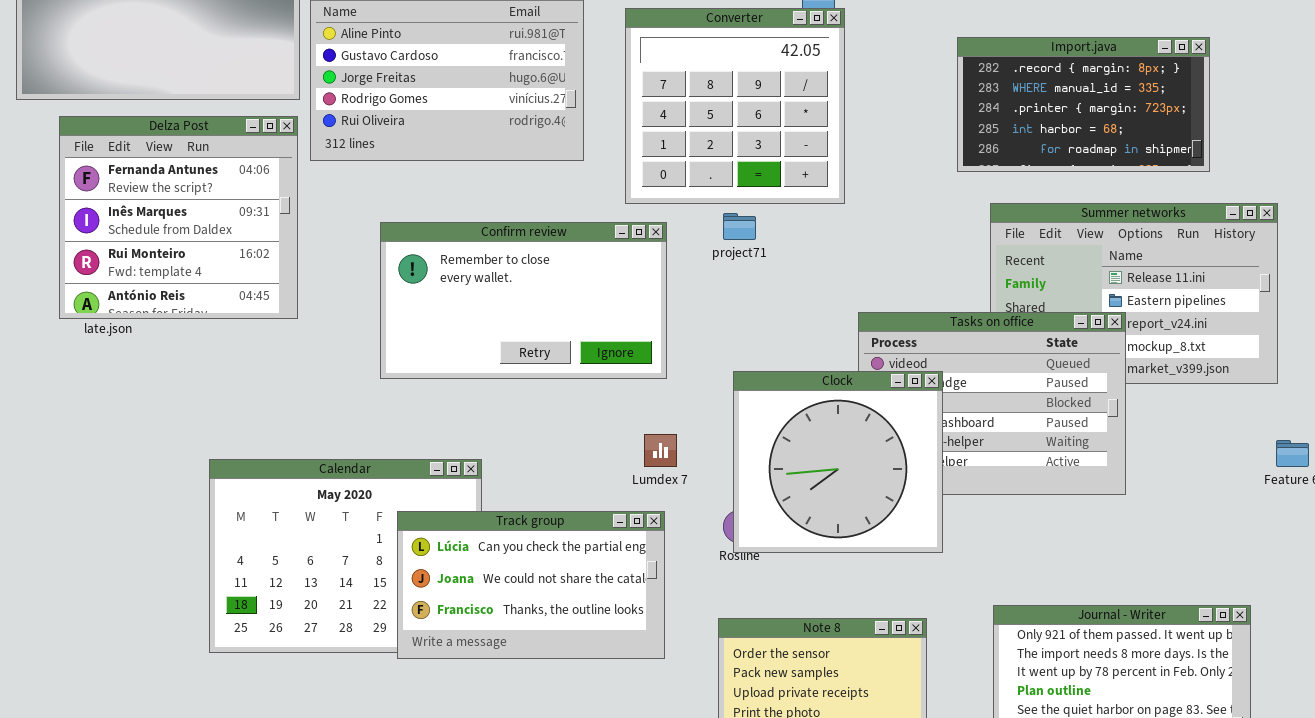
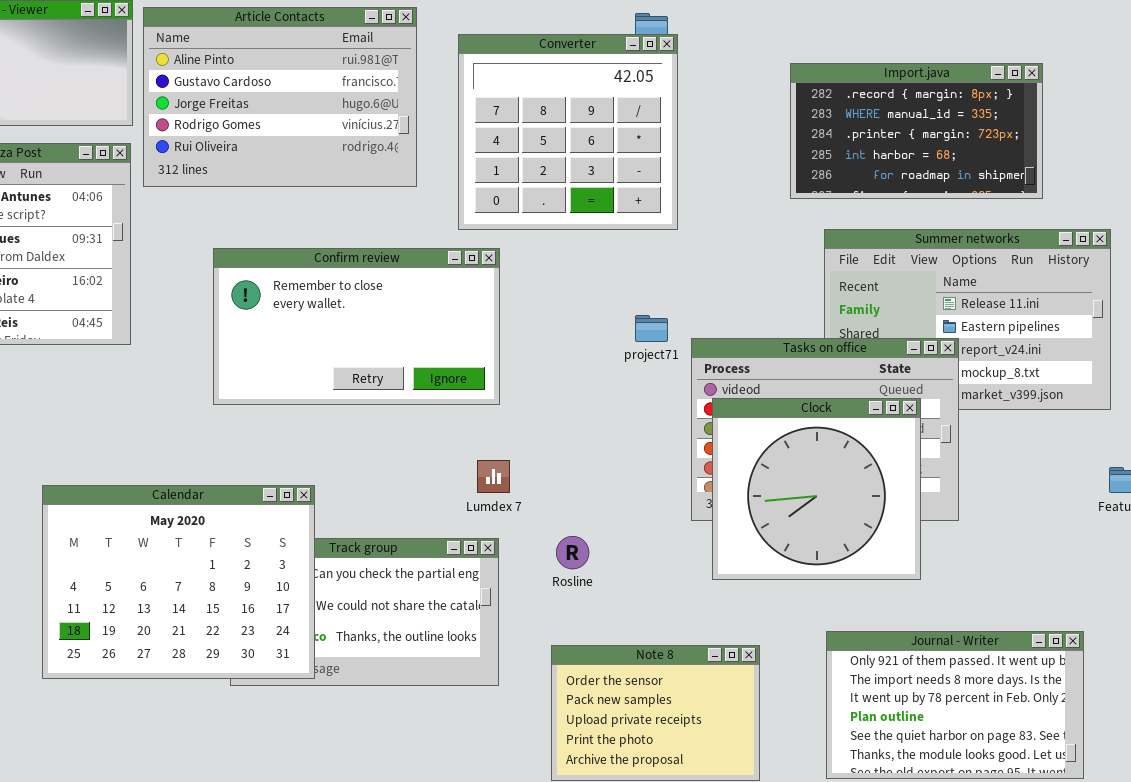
project71: [723,213,756,240] -> [635,315,668,342], moved
Clock: [733,371,943,553] -> [712,398,921,580], moved
Calendar: [209,459,482,653] -> [42,485,315,679], raised

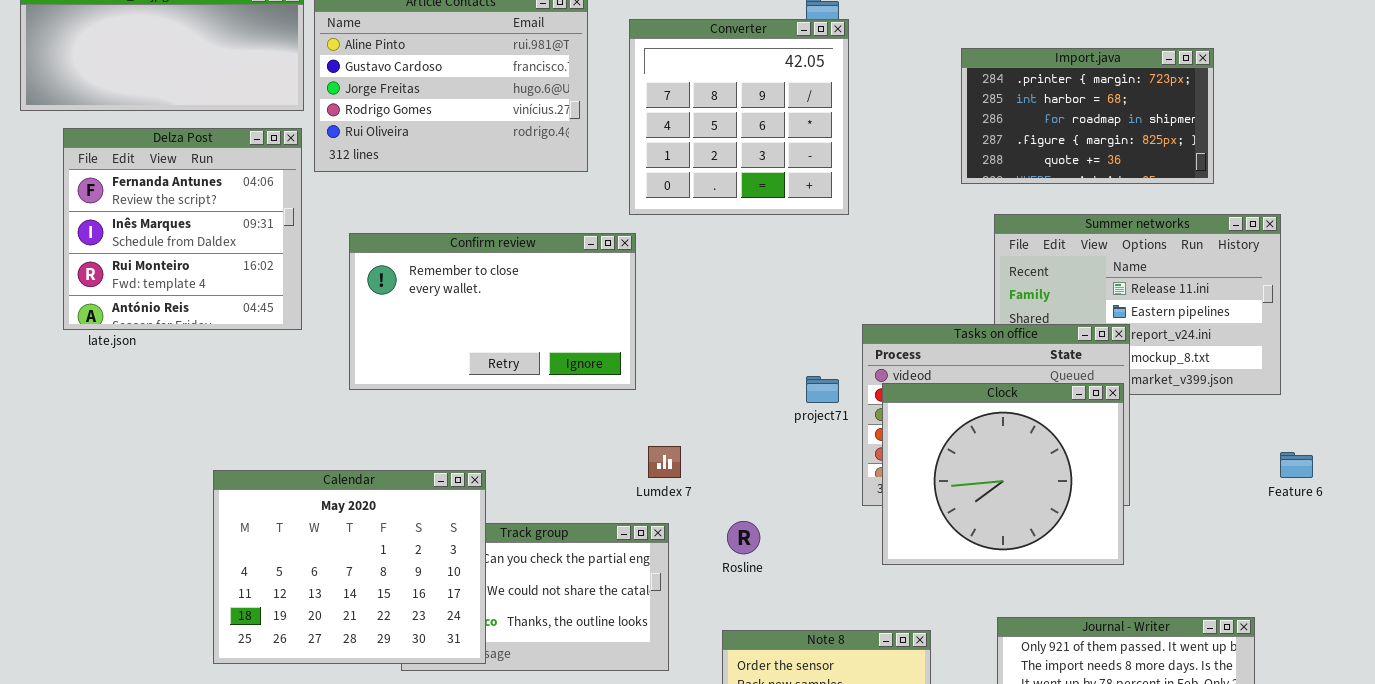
Import.java: [790,63,1043,199] -> [961,48,1214,184], scrolled down 2 rows
Confirm review: [213,248,500,405] -> [349,233,636,390], moved
project71: [635,315,668,342] -> [806,376,839,403], moved
Clock: [712,398,921,580] -> [882,383,1124,565], resized

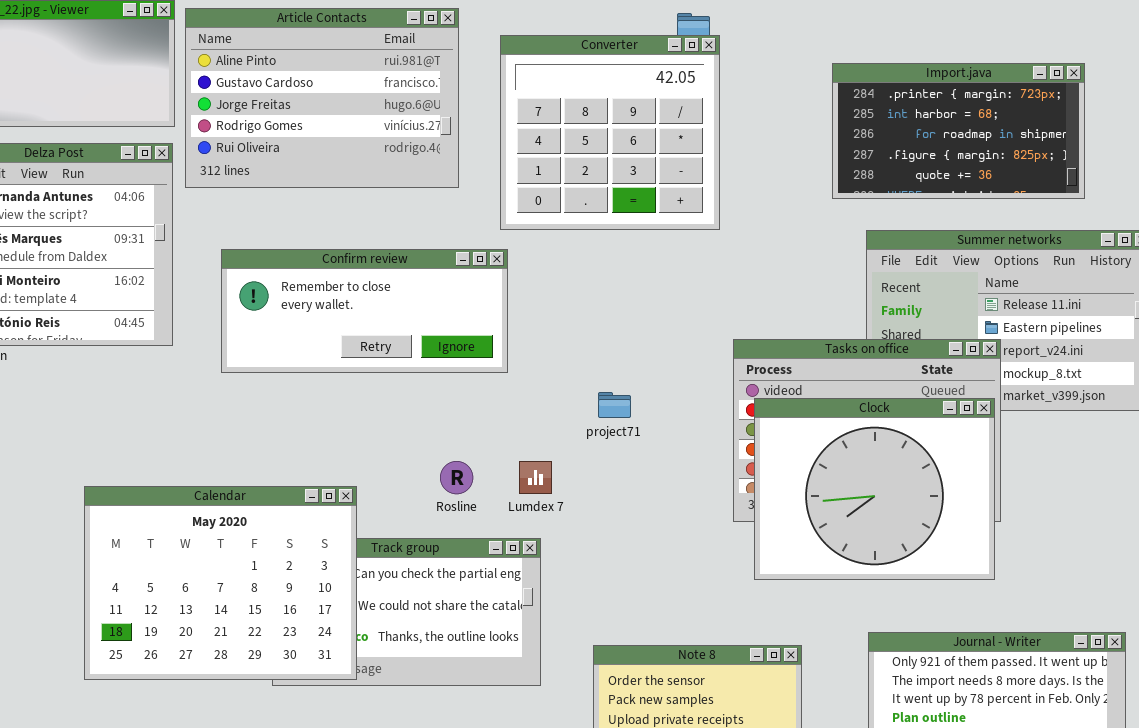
Confirm review: [349,233,636,390] -> [221,249,508,373], resized
project71: [806,376,839,403] -> [598,392,631,418], moved
Rosline: [727,521,760,554] -> [440,461,473,494], moved

